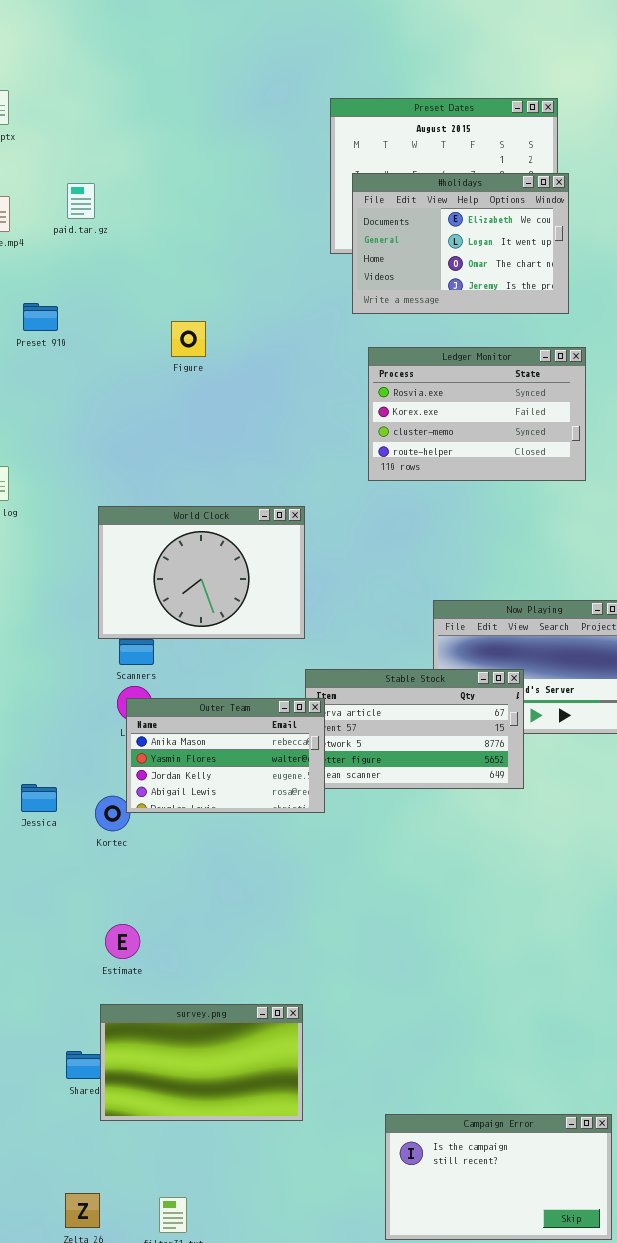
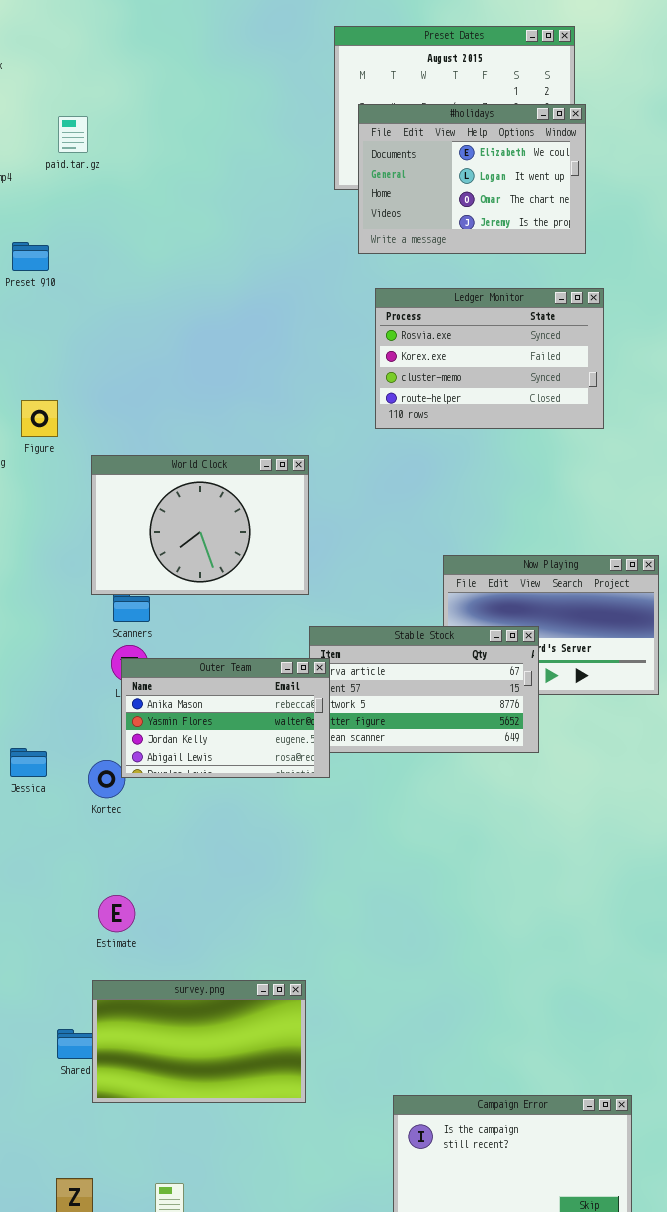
Figure: [171,321,206,357] -> [21,400,58,437], moved

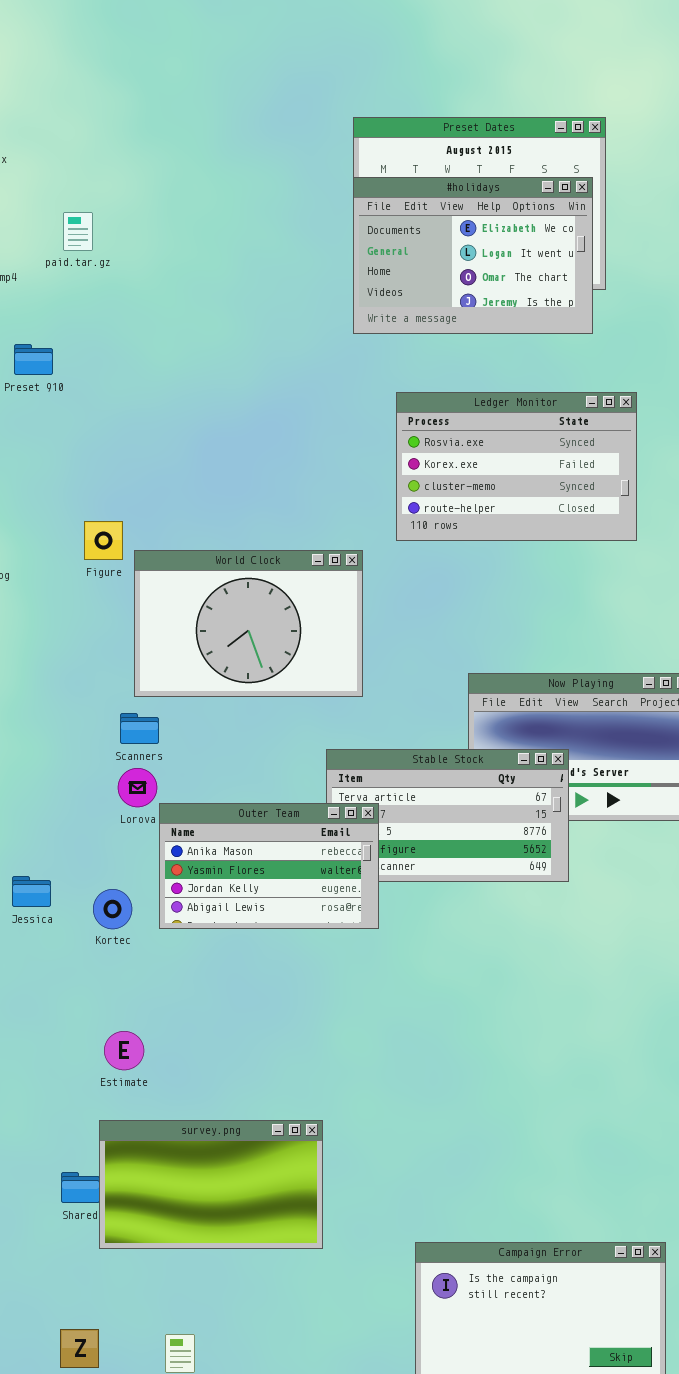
#holidays: [358,104,586,254] -> [353,177,593,334], moved
Figure: [21,400,58,437] -> [84,521,123,560], moved
World Clock: [91,455,309,595] -> [134,550,363,697], moved
Outer Team: [121,658,330,778] -> [159,803,379,929], moved

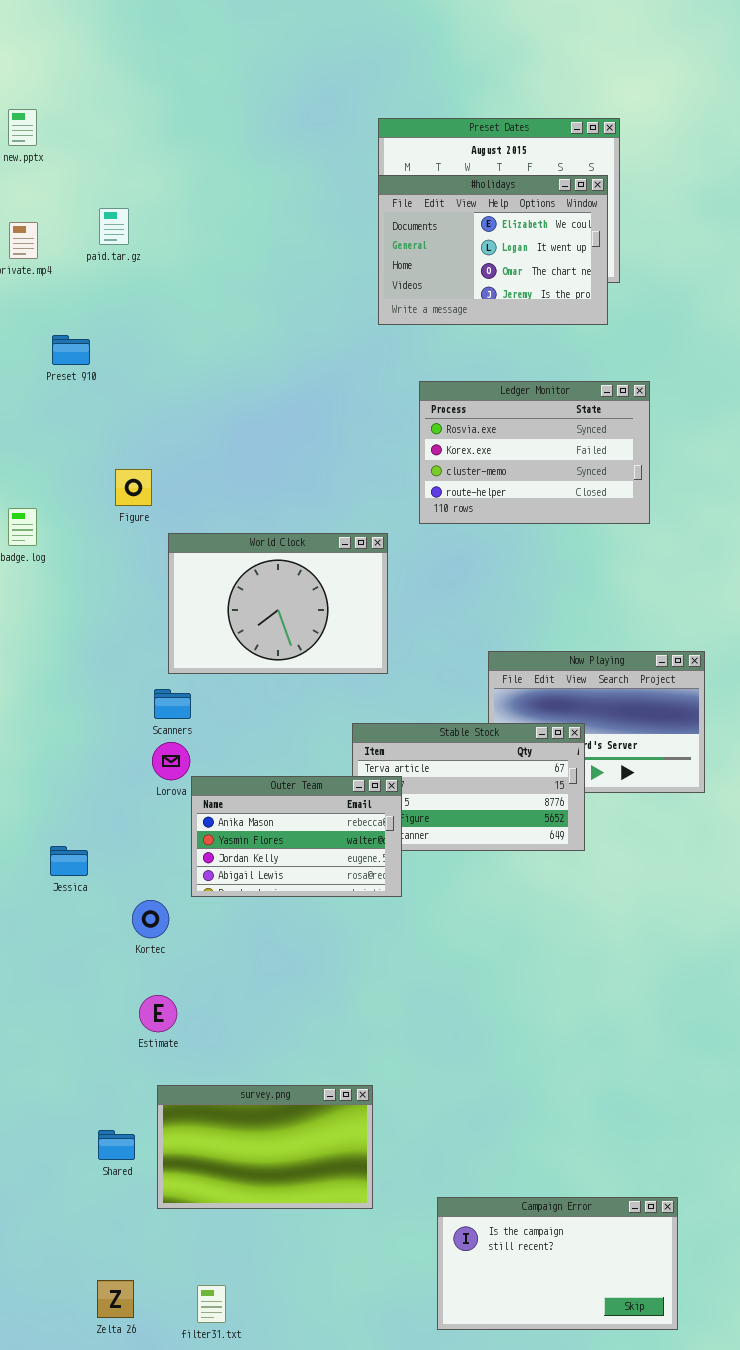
Figure: [84,521,123,560] -> [115,469,152,506], moved
Kortec: [93,889,132,929] -> [132,900,169,938], moved
survey.png: [99,1120,323,1249] -> [157,1085,373,1209], moved

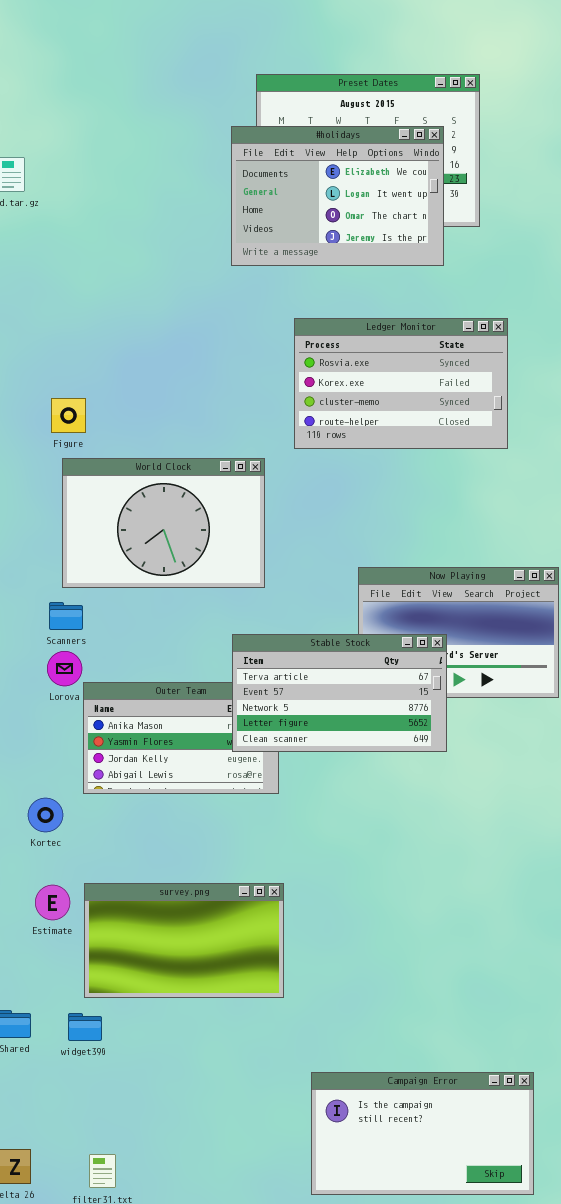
#holidays: [378,175,608,325] -> [231,126,444,266], moved
Figure: [115,469,152,506] -> [51,398,86,433], moved
Stable Stock: [352,723,585,851] -> [232,634,447,752], raised
survey.png: [157,1085,373,1209] -> [84,883,284,998], moved

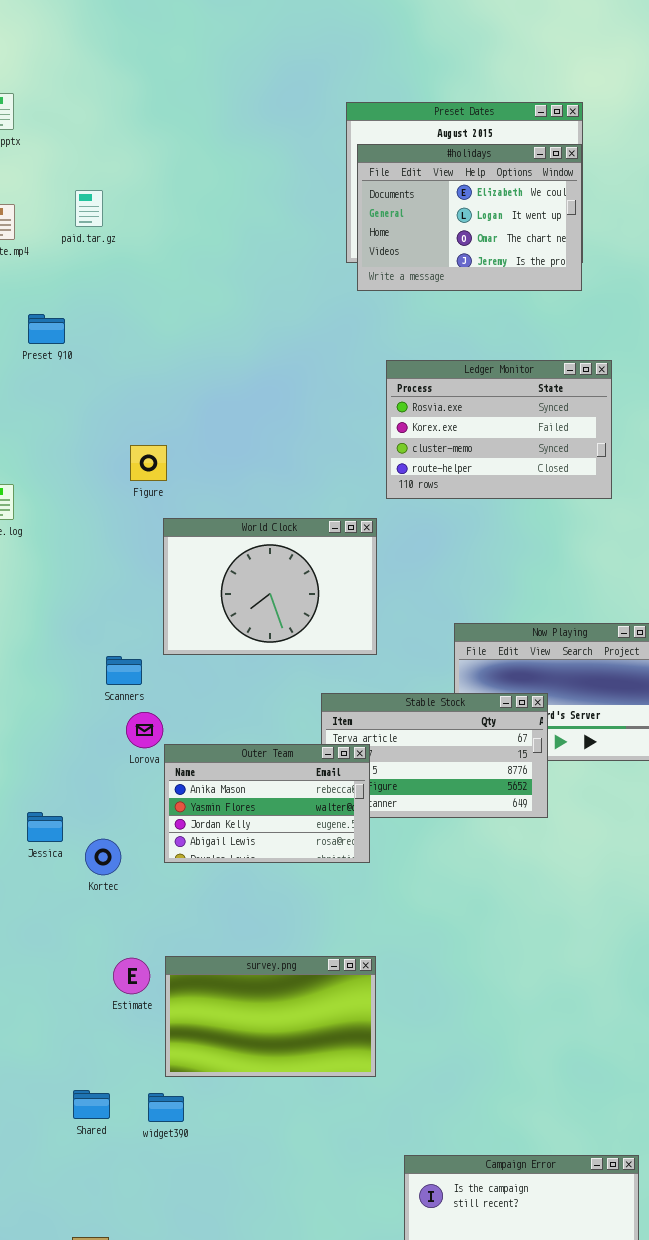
#holidays: [231,126,444,266] -> [357,144,582,291], moved
World Clock: [62,458,265,588] -> [163,518,377,655], moved
Scanners: [49,602,83,630] -> [106,656,142,685], moved
Outer Team: [83,682,279,794] -> [164,744,370,863], raised
Kortec: [28,798,63,832] -> [85,839,121,875], moved

